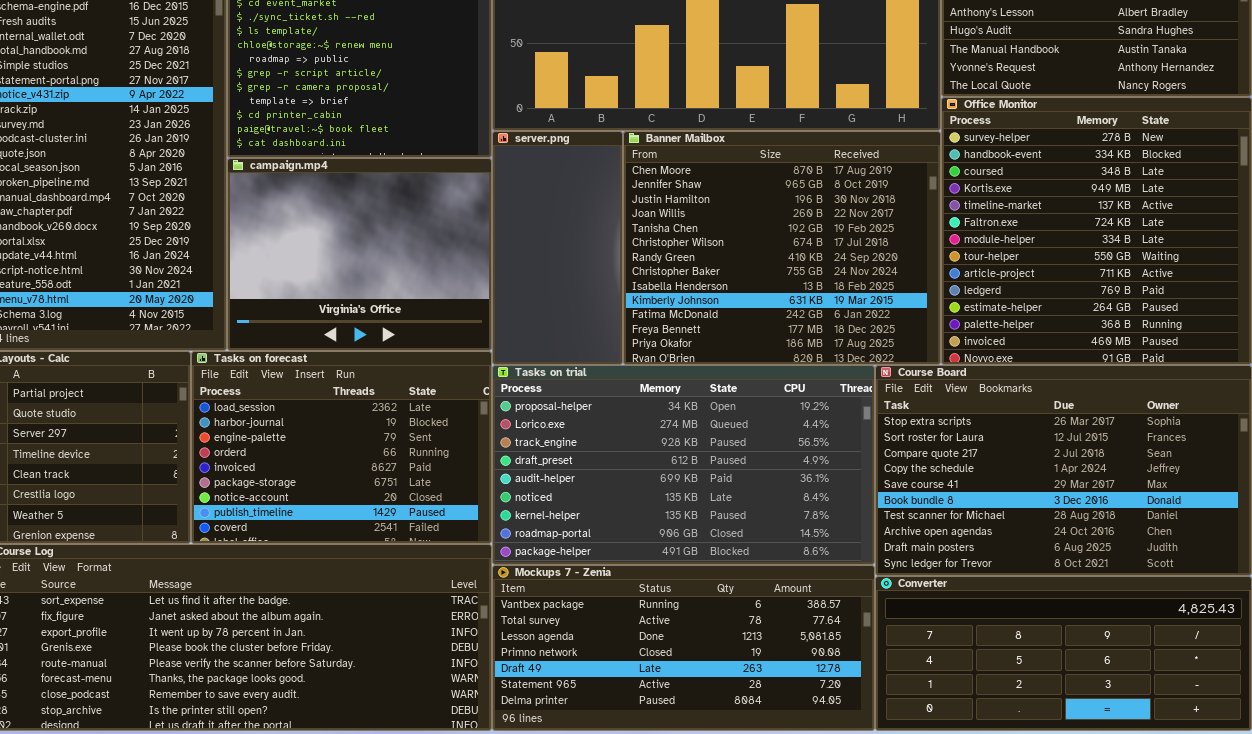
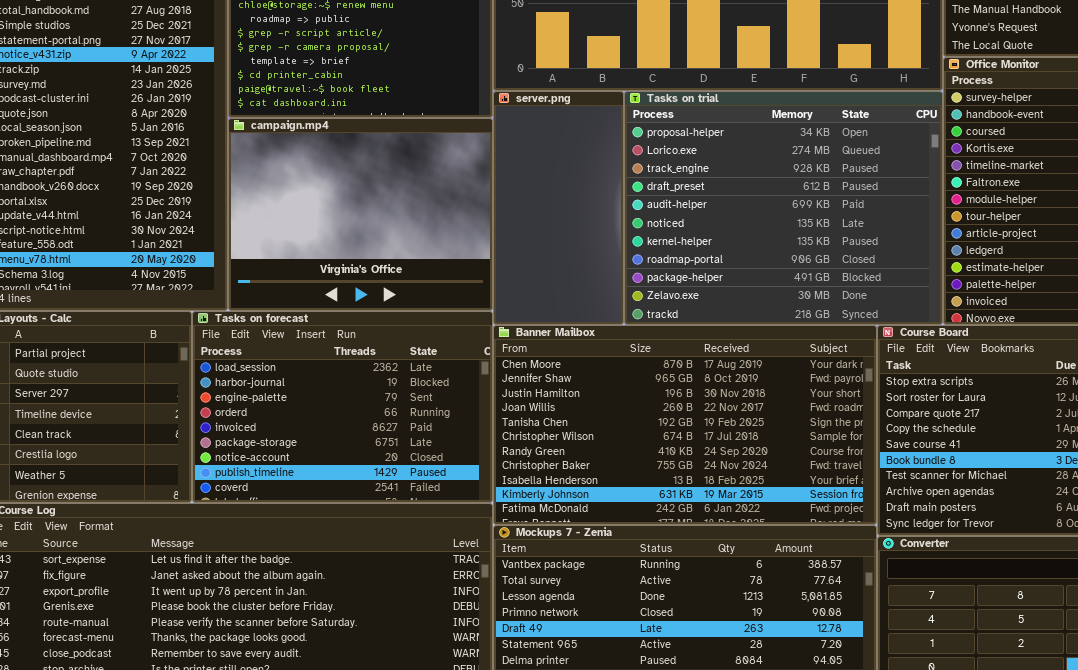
Banner Mailbox: [623,131,941,365] -> [493,325,877,525], moved, resized
Tasks on trial: [492,365,875,565] -> [624,91,943,325], moved, resized

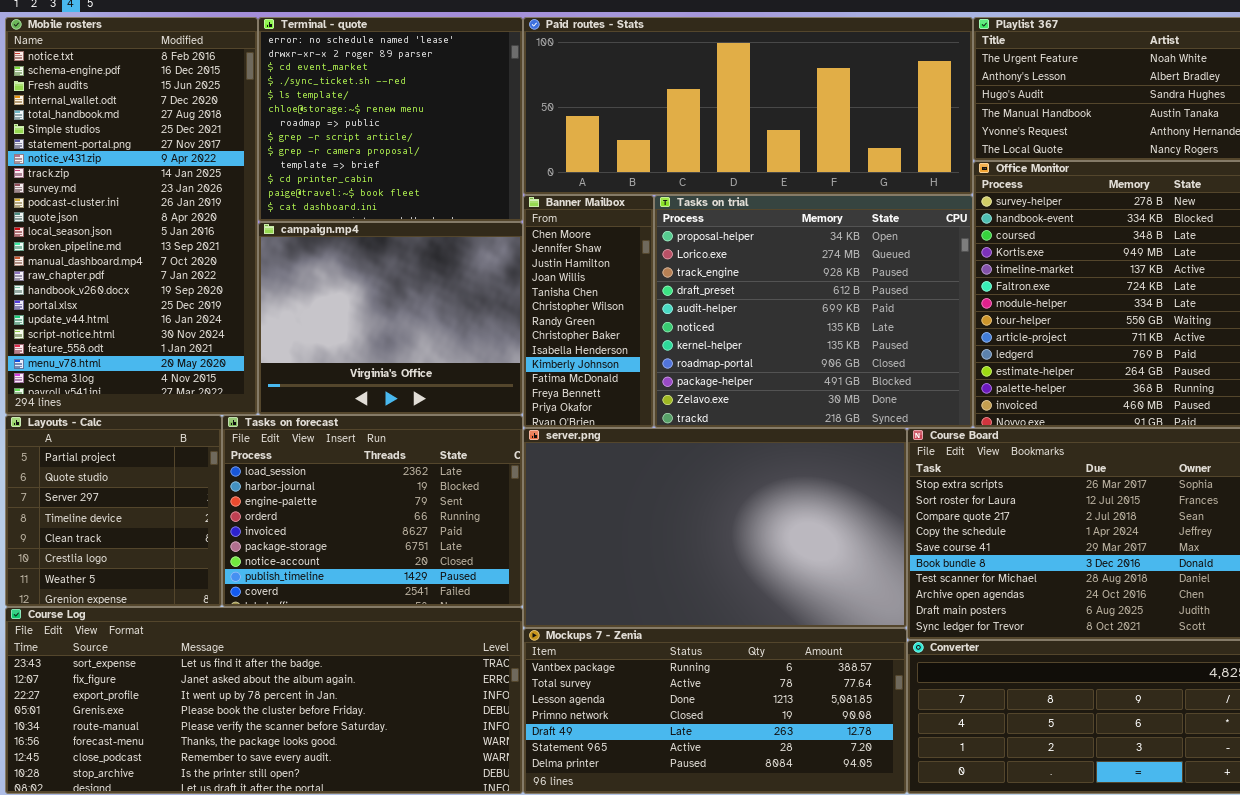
server.png: [493,91,624,325] -> [523,428,907,628], moved, resized
Banner Mailbox: [493,325,877,525] -> [523,195,654,428], moved, resized

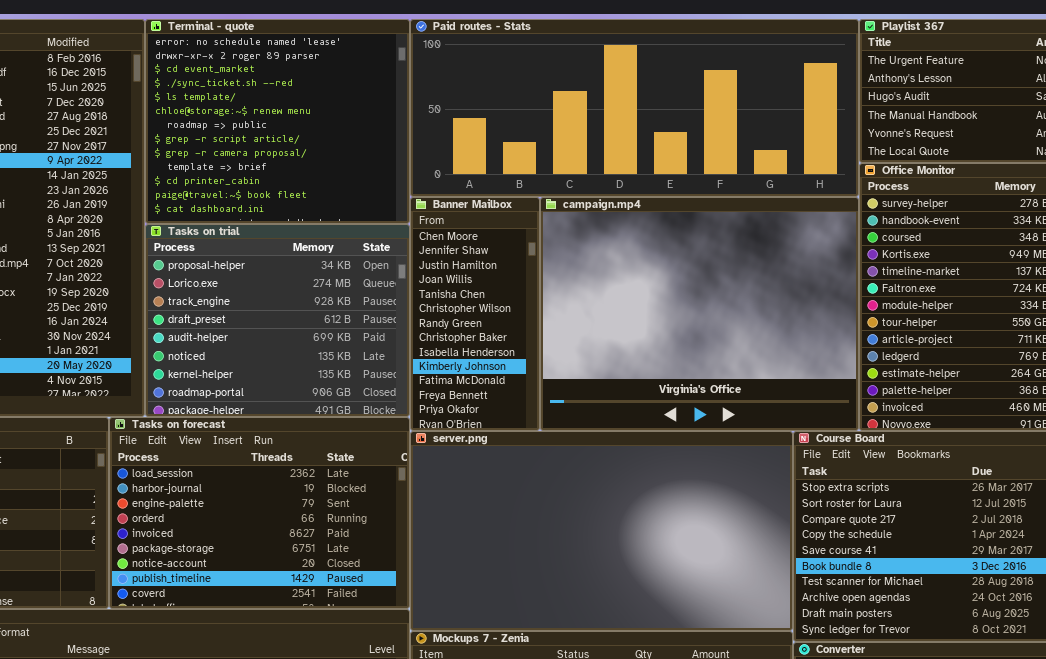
Tasks on trial: [654,195,973,428] -> [145,224,410,417], moved, resized
campaign.mp4: [258,222,523,415] -> [540,197,859,431], moved, resized

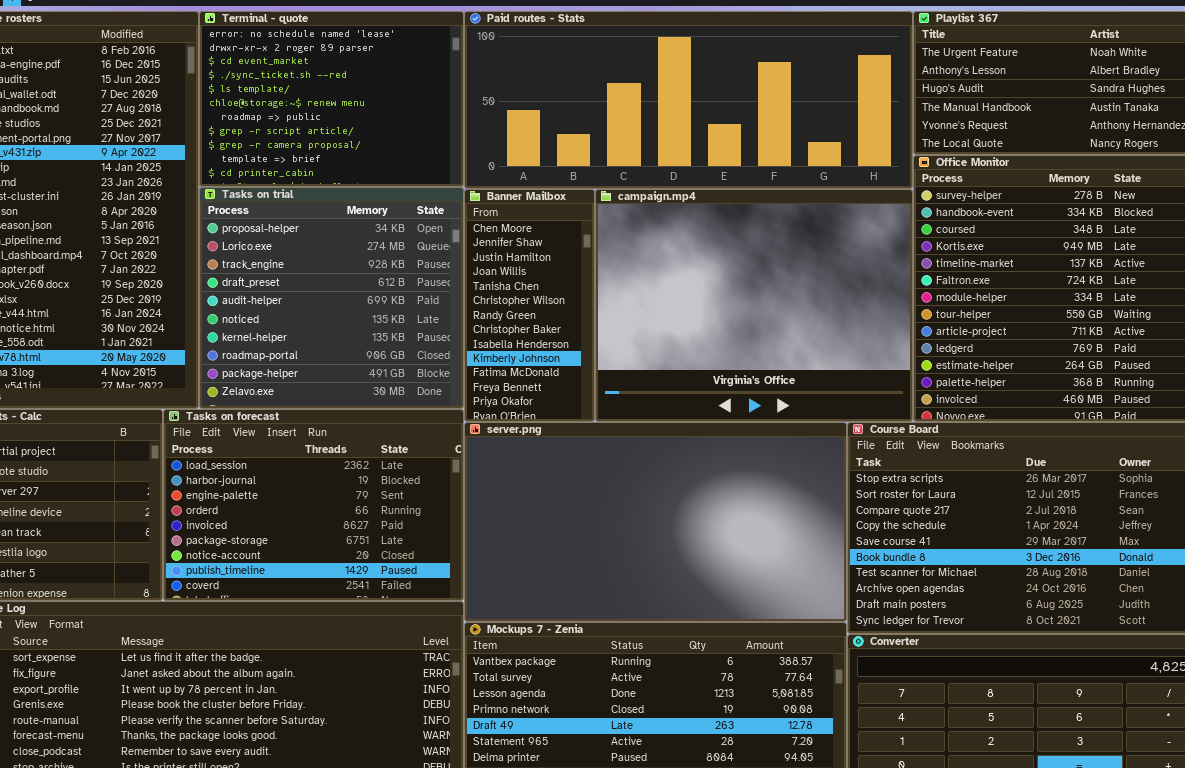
Terminal - quote: [145,19,410,224] -> [199,11,464,187], resized
Tasks on trial: [145,224,410,417] -> [199,187,464,409], resized

